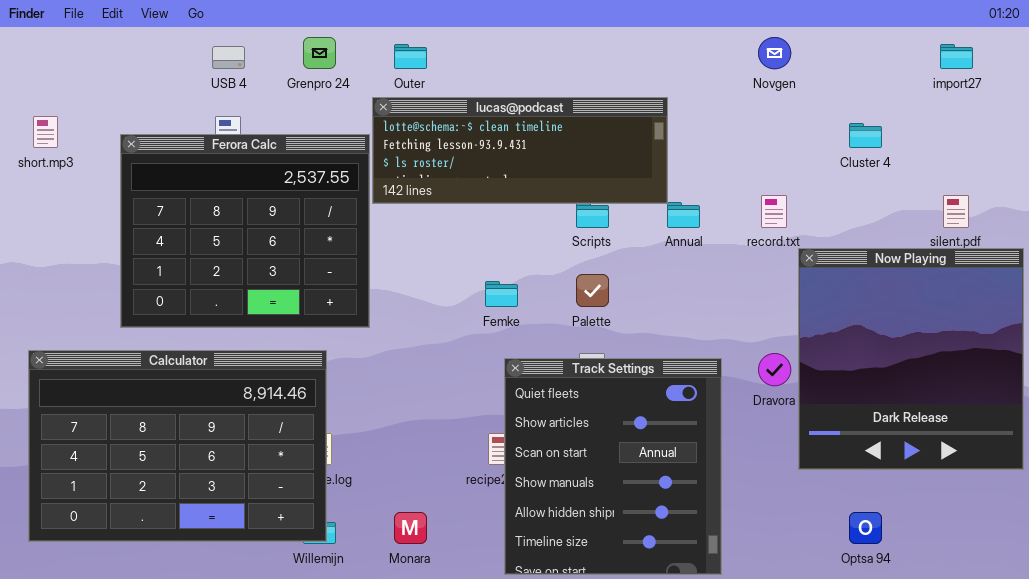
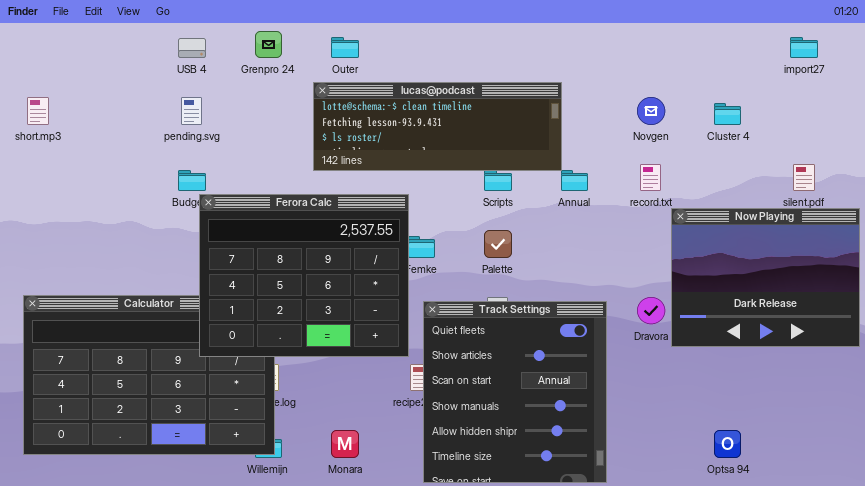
Novgen: [758,37,791,69] -> [637,97,665,125], moved
Ferora Calc: [120,134,370,328] -> [199,194,409,357], moved
Now Playing: [798,248,1024,470] -> [671,208,860,347], resized

